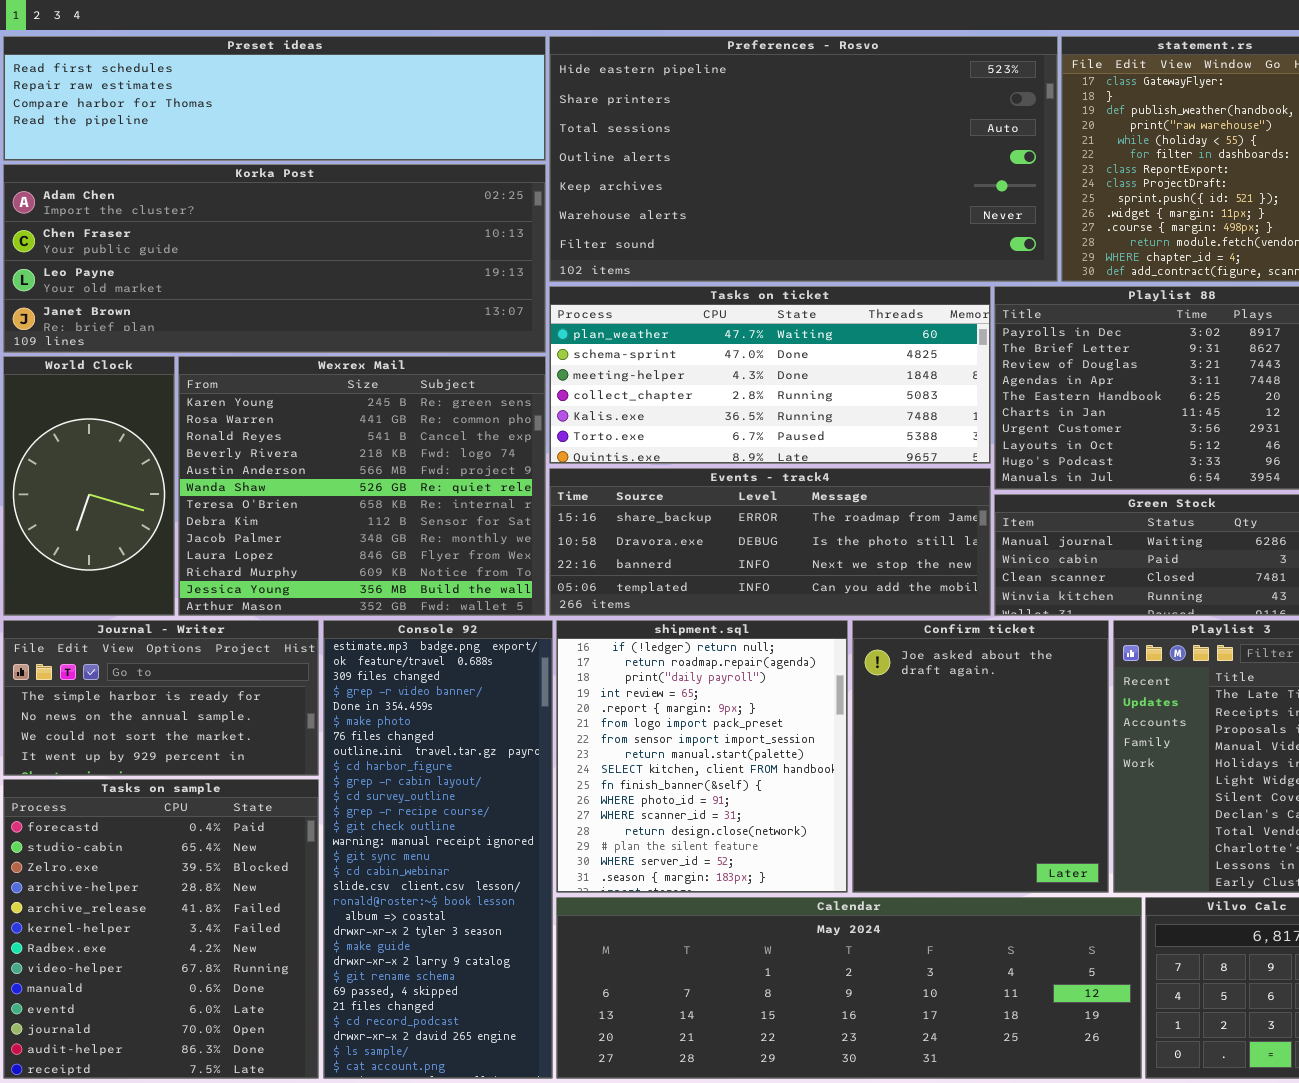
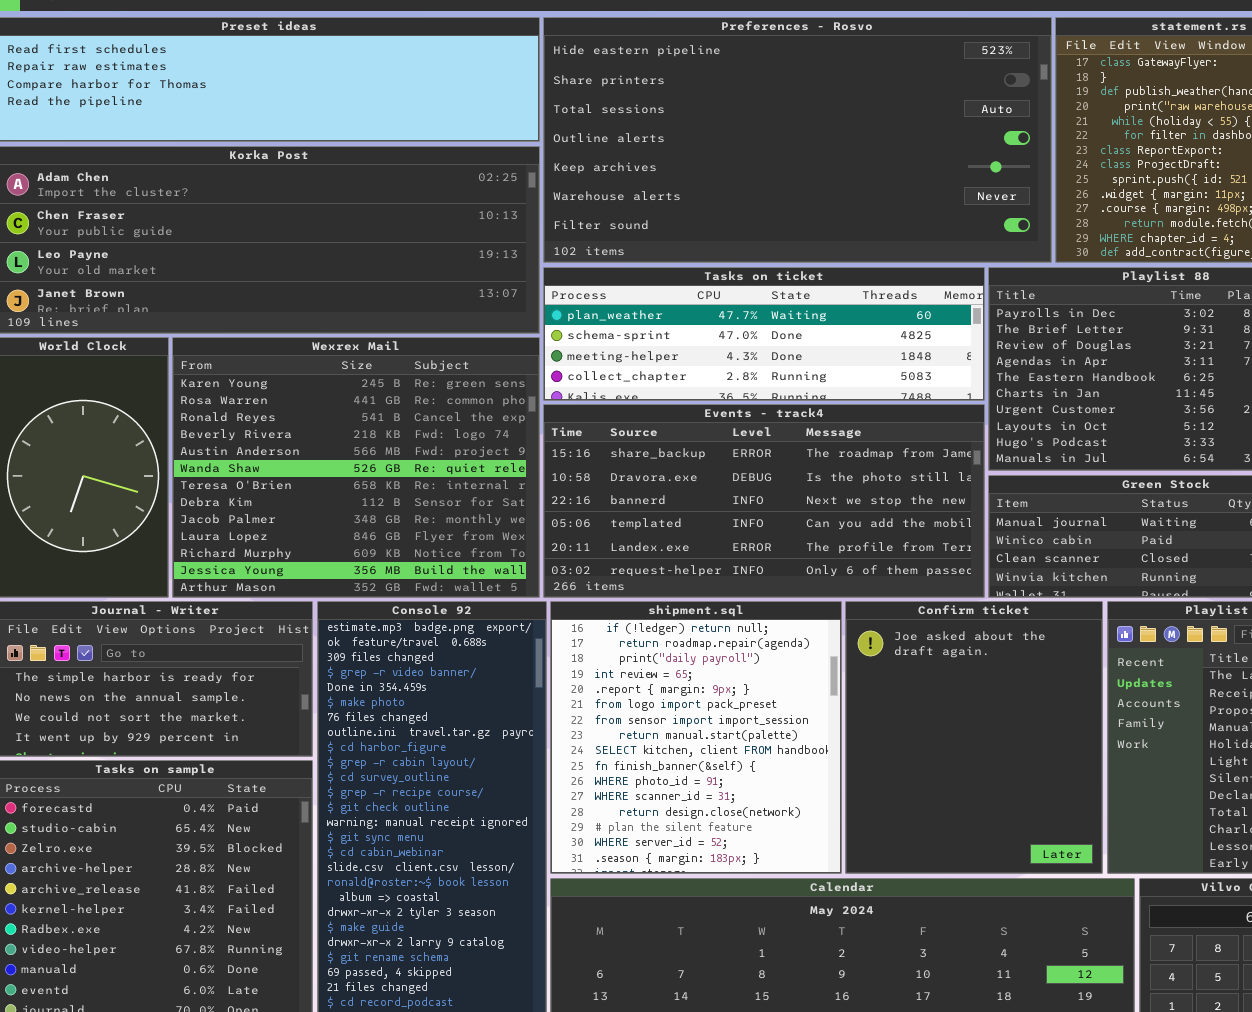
Tasks on ticket: [549,286,991,464] -> [543,267,985,401], resized
Events - track4: [549,468,991,616] -> [543,404,985,598], resized

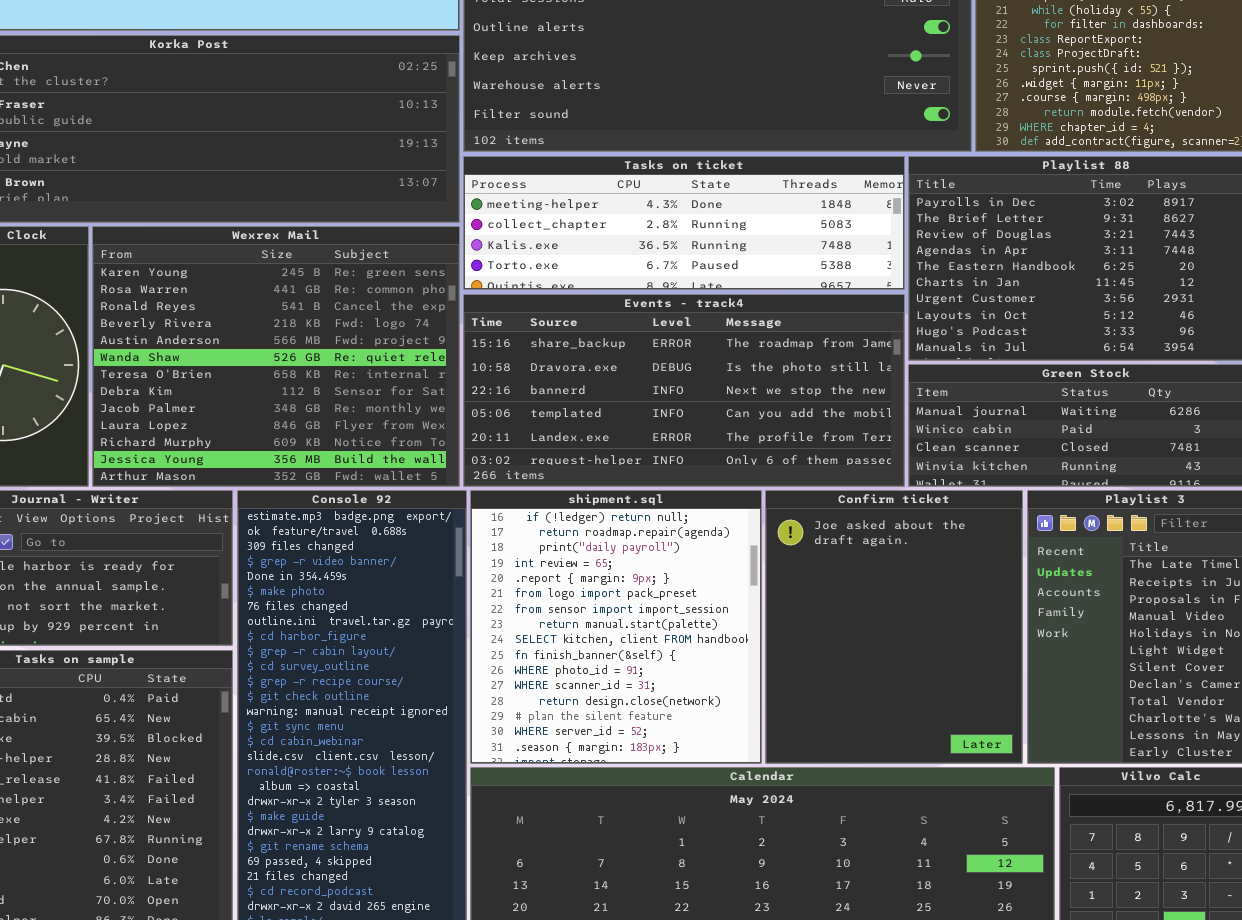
Tasks on ticket: [543,267,985,401] -> [463,156,905,290], scrolled down 2 rows

